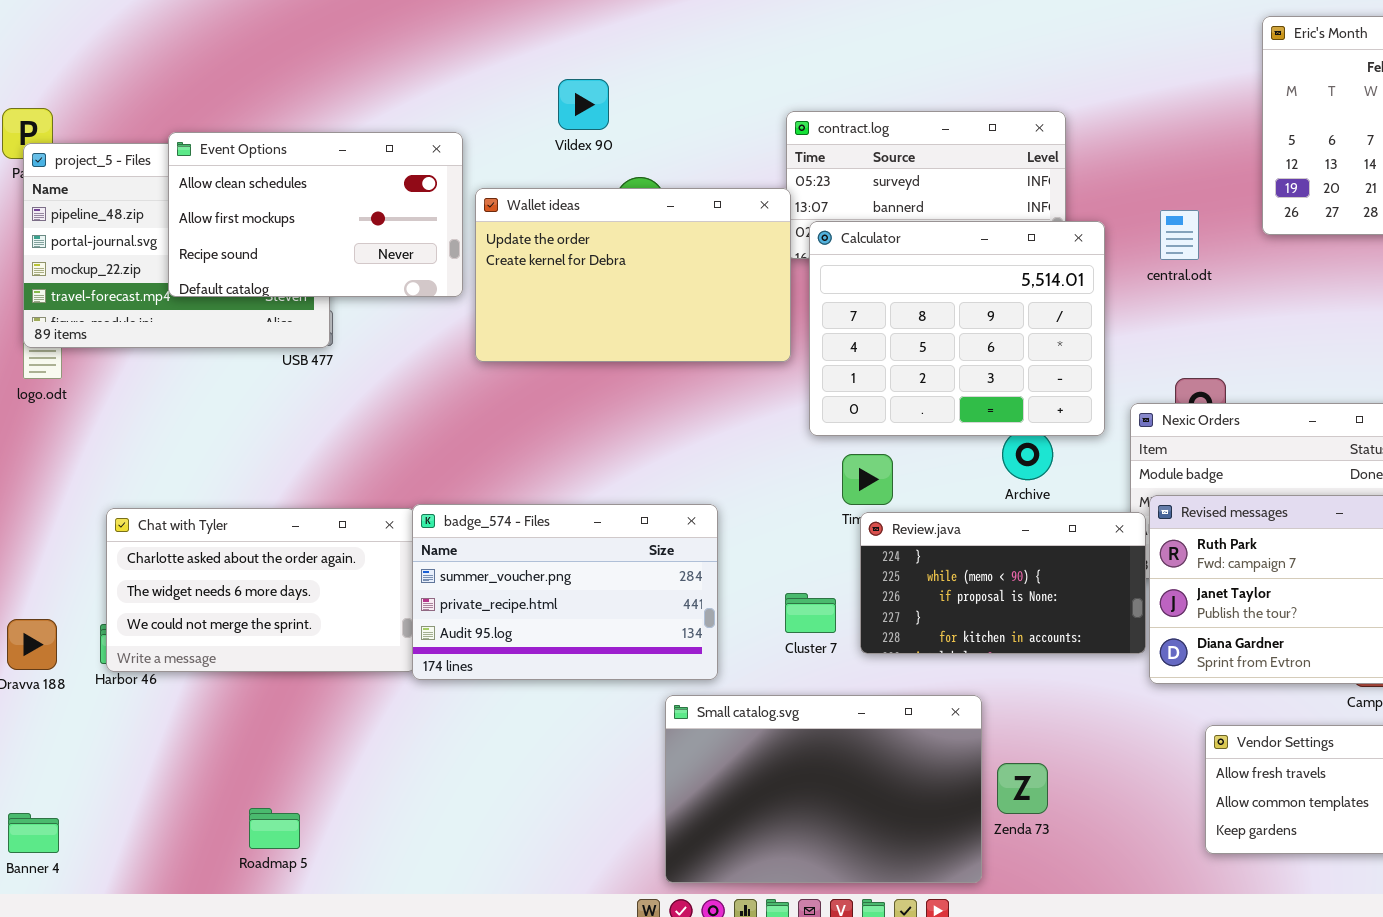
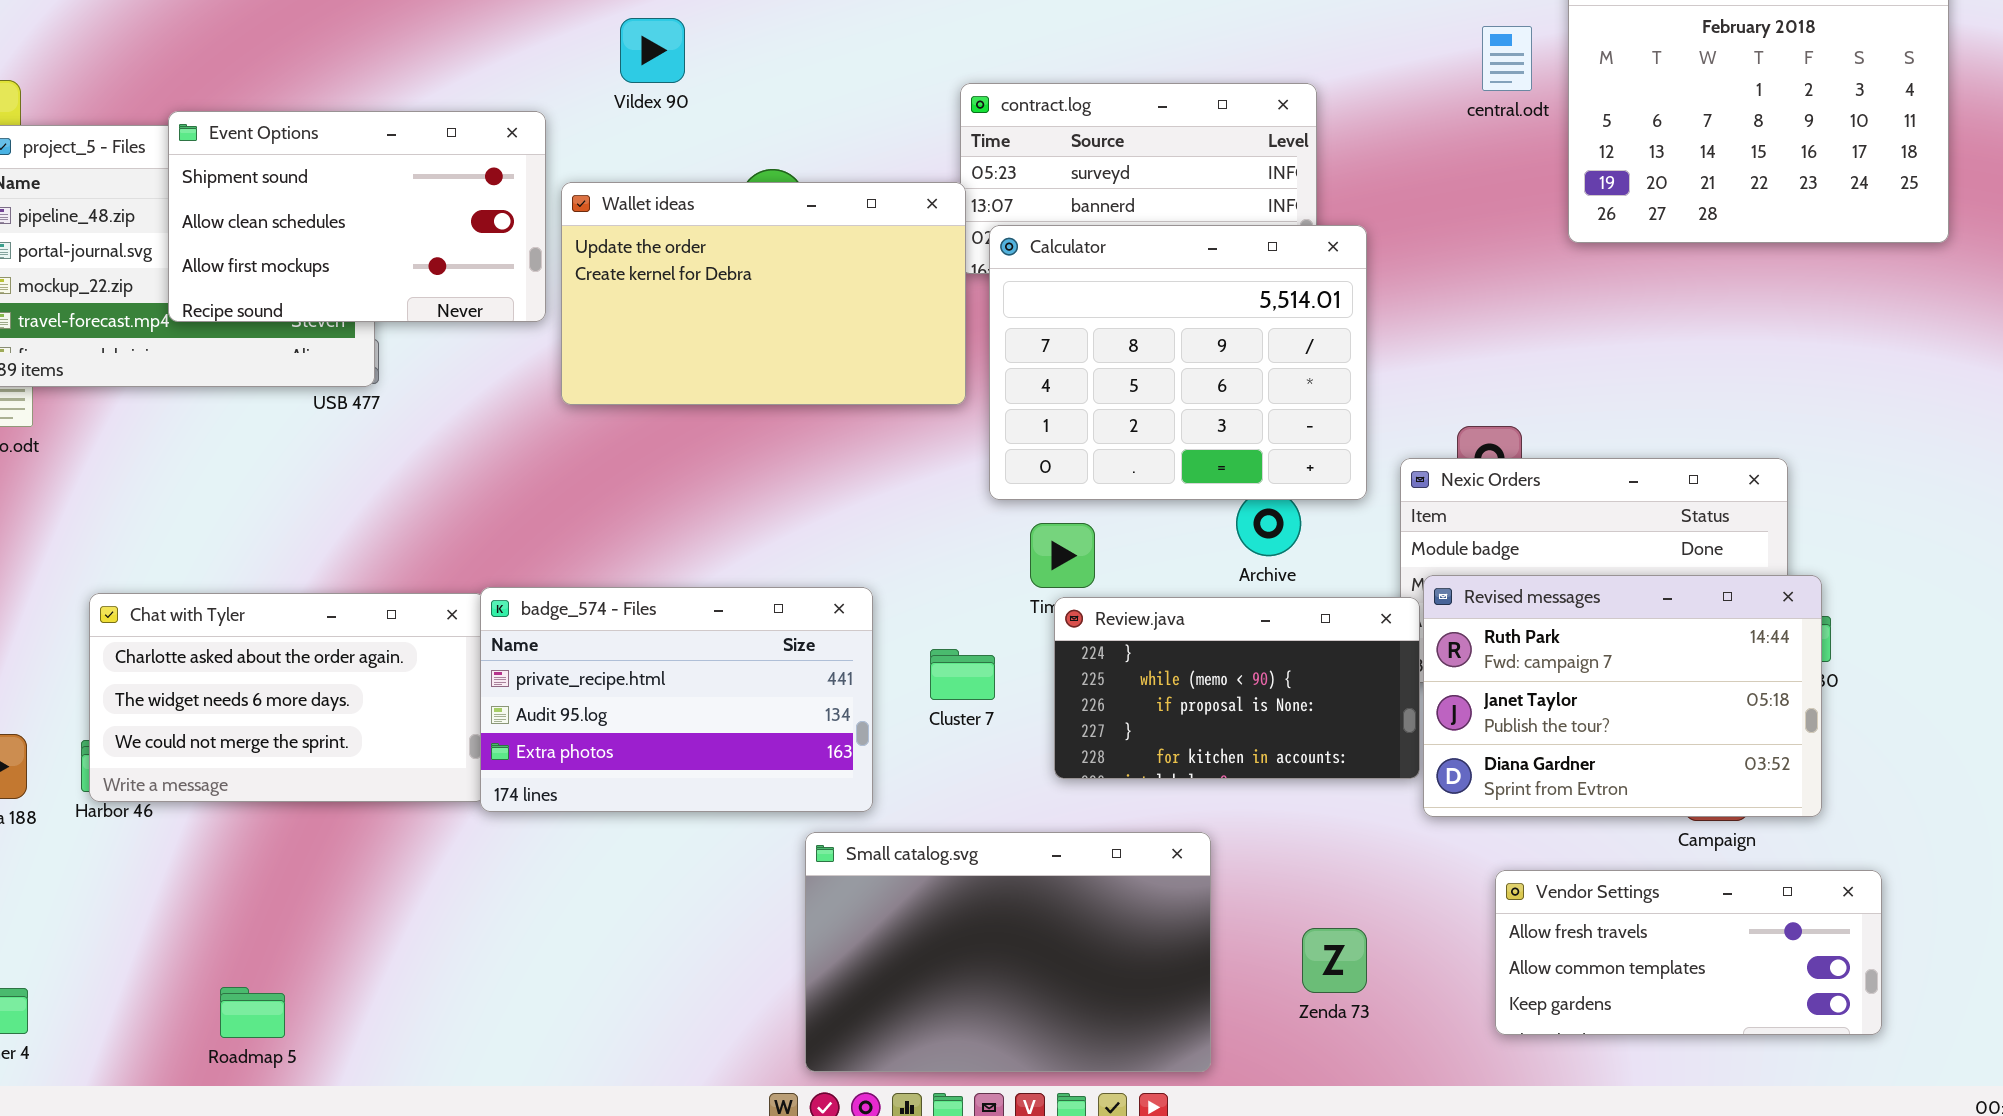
Vildex 90: [558,79,609,130] -> [620,18,685,83], moved
Event Options: [168,132,463,297] -> [168,111,546,322], scrolled up 1 row
central.odt: [1160,210,1199,260] -> [1482,26,1532,91], moved
badge_574 - Files: [412,504,718,680] -> [480,587,873,812], scrolled down 1 row
Cluster 7: [785,593,836,633] -> [930,649,995,700], moved
Zenda 73: [997,763,1048,814] -> [1302,928,1367,993], moved
Roadmap 5: [249,808,300,849] -> [220,987,285,1038], moved

